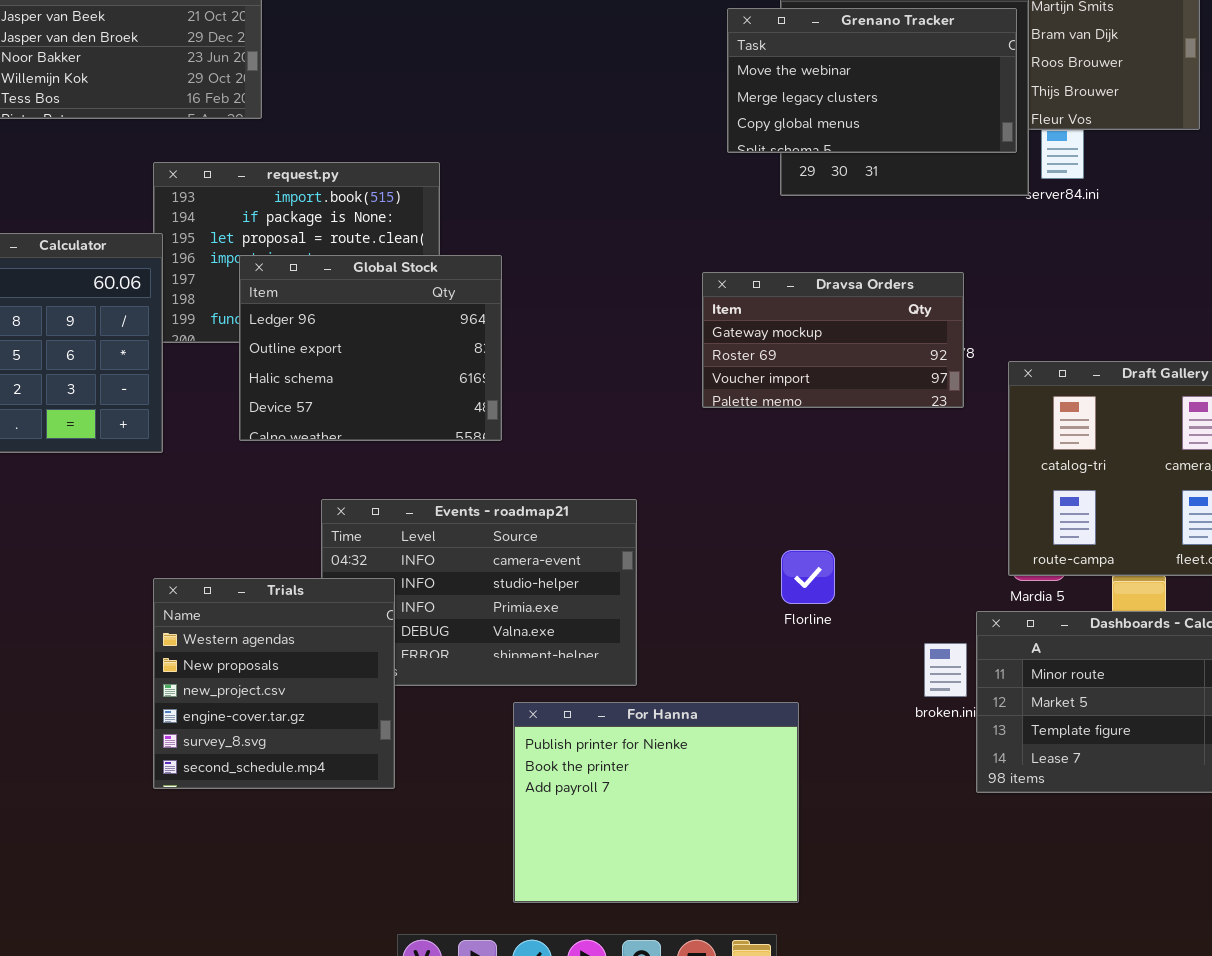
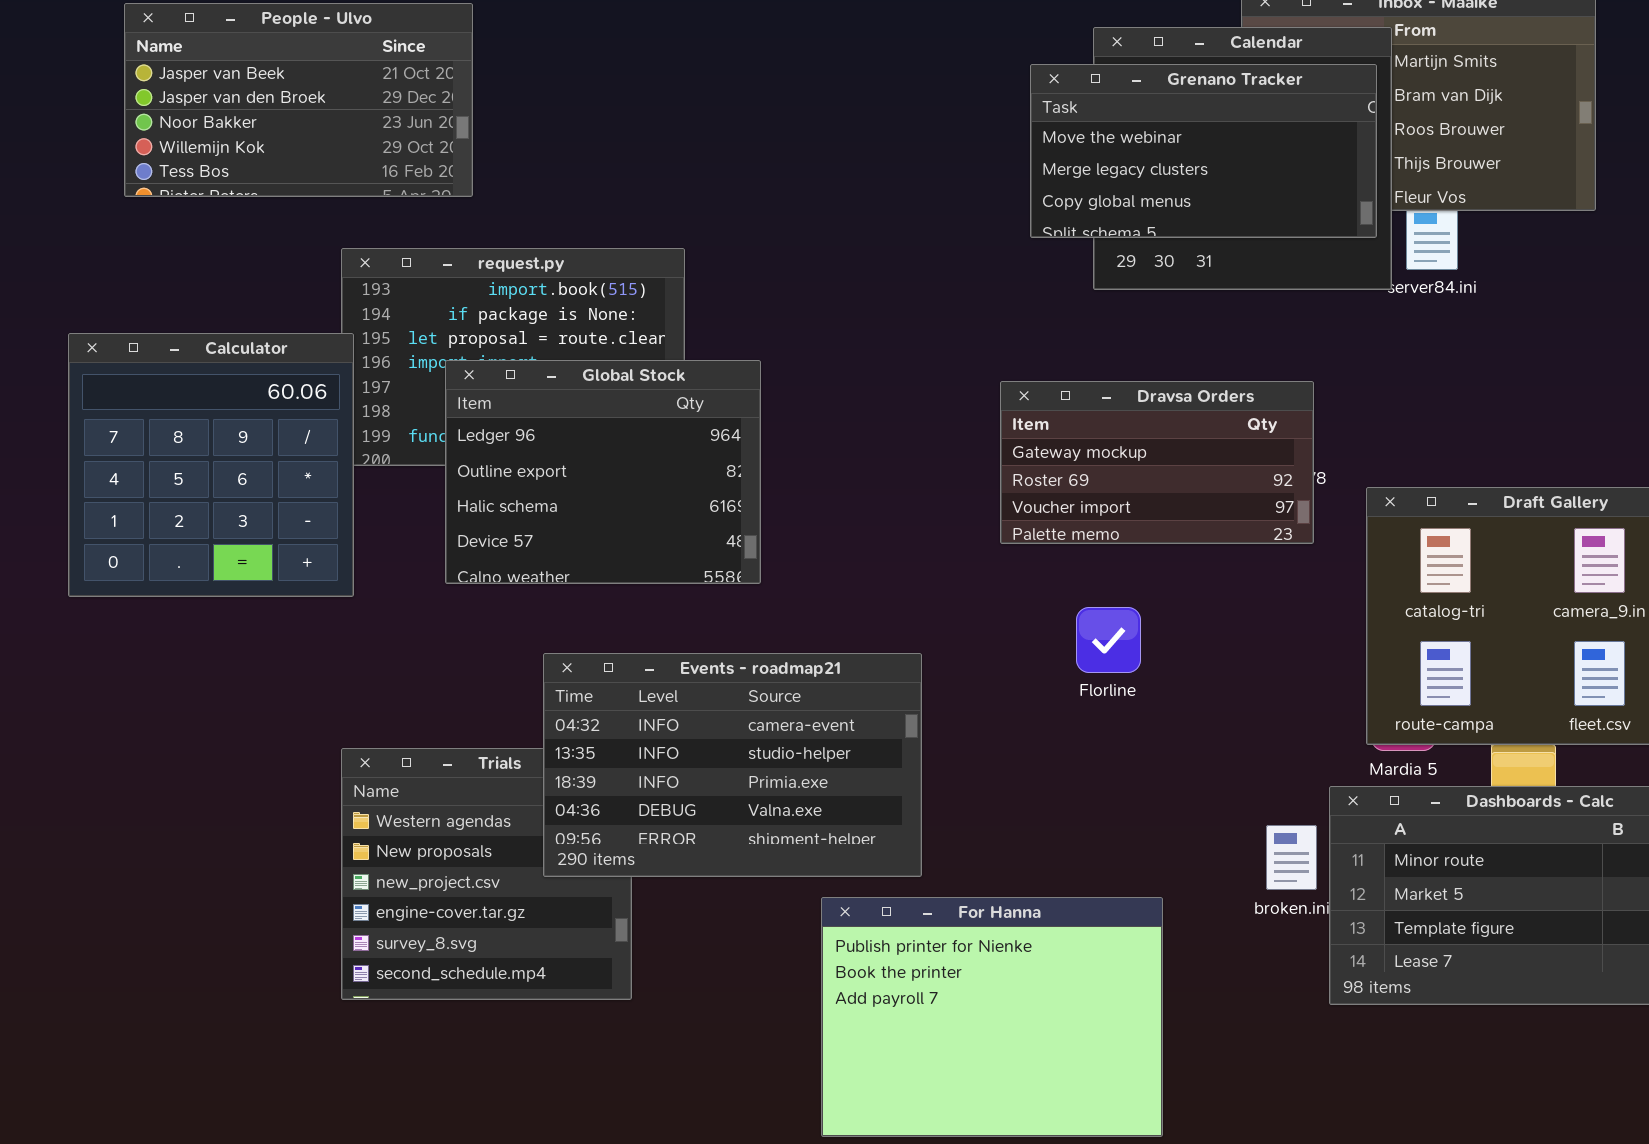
Events - roadmap21: [321,499,637,686] -> [543,653,922,877], raised
Florline: [781,550,835,604] -> [1076,607,1141,673], moved
For Hanna: [513,702,799,903] -> [821,897,1163,1137], moved

